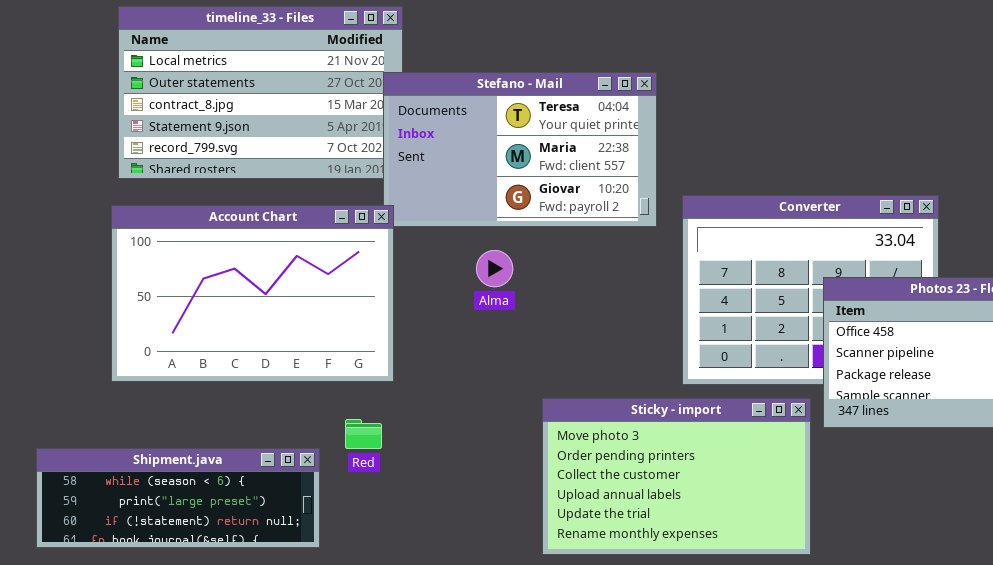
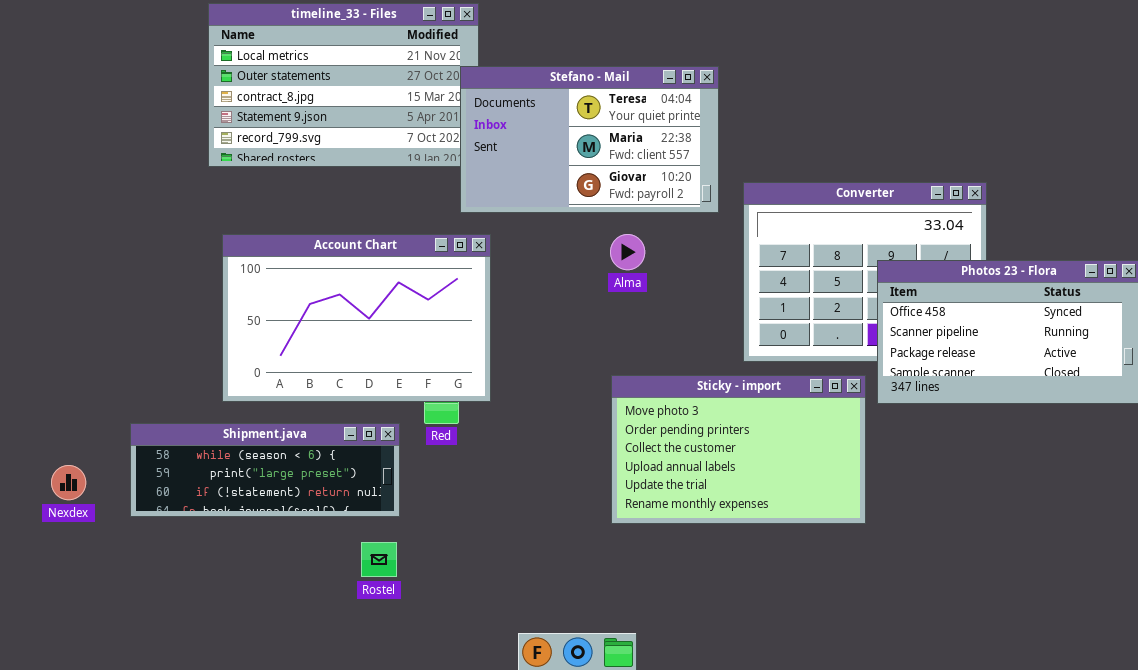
Account Chart: [111,205,394,382] -> [222,234,491,402], moved
Alma: [476,250,513,287] -> [610,234,645,270], moved

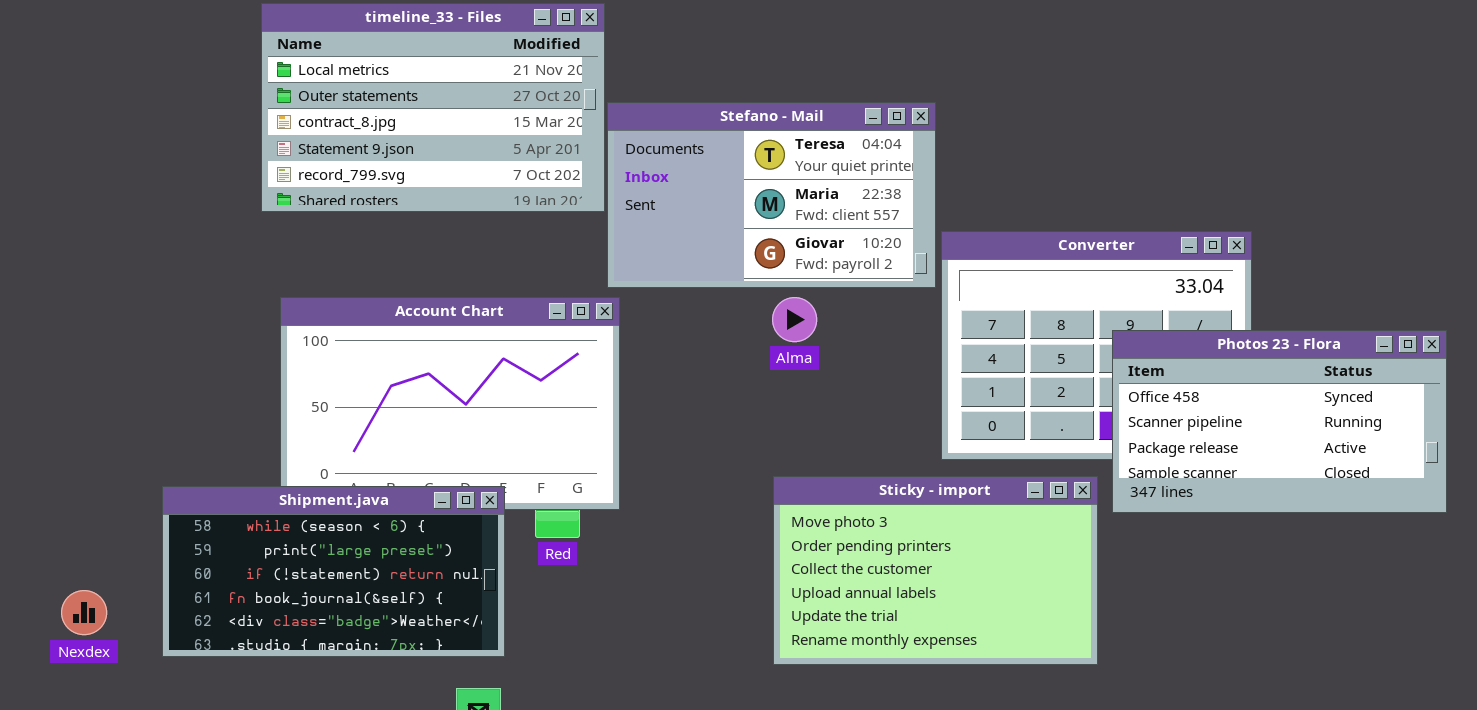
Stefano - Mail: [460,66,719,213] -> [607,102,936,288], moved
Shipment.java: [130,423,400,517] -> [162,486,505,657], resized

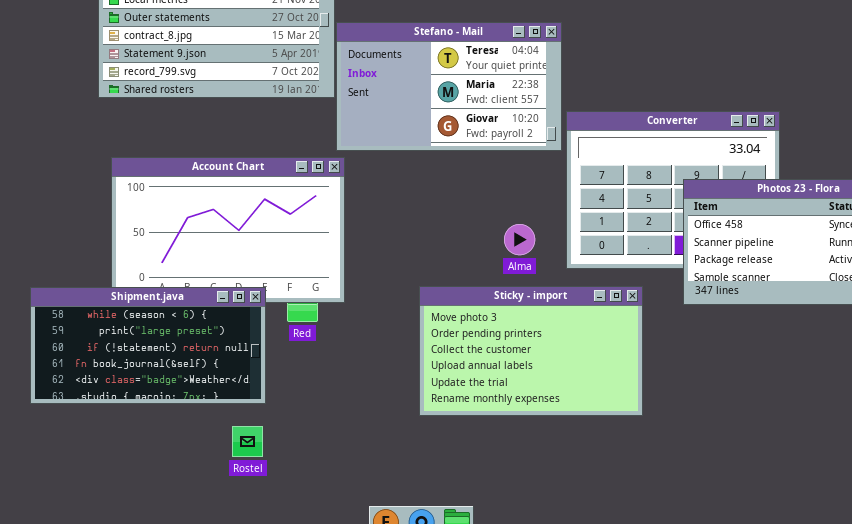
Alma: [772,297,817,342] -> [504,224,535,255], moved
Sticky - import: [773,476,1098,665] -> [419,286,643,416], moved

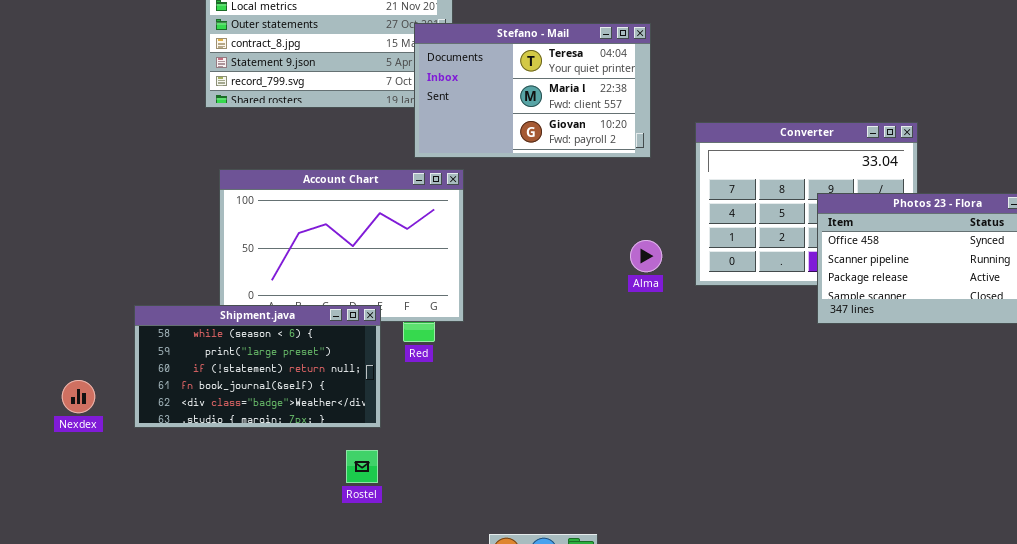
Stefano - Mail: [336,22,562,151] -> [414,23,651,158], moved
Sticky - import: [419,286,643,416] -> none, closed

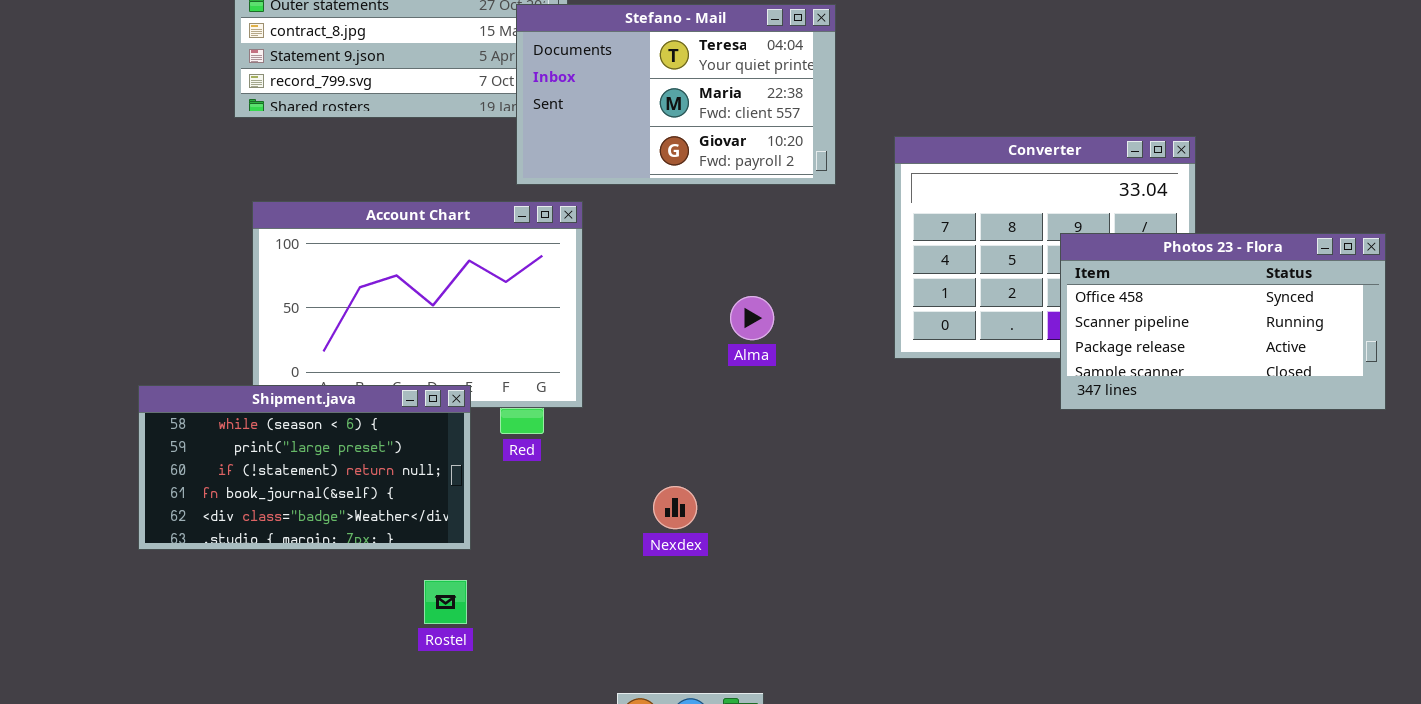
Alma: [630,240,662,272] -> [730,296,774,340], moved
Nexdex: [62,380,95,413] -> [653,486,697,529], moved

